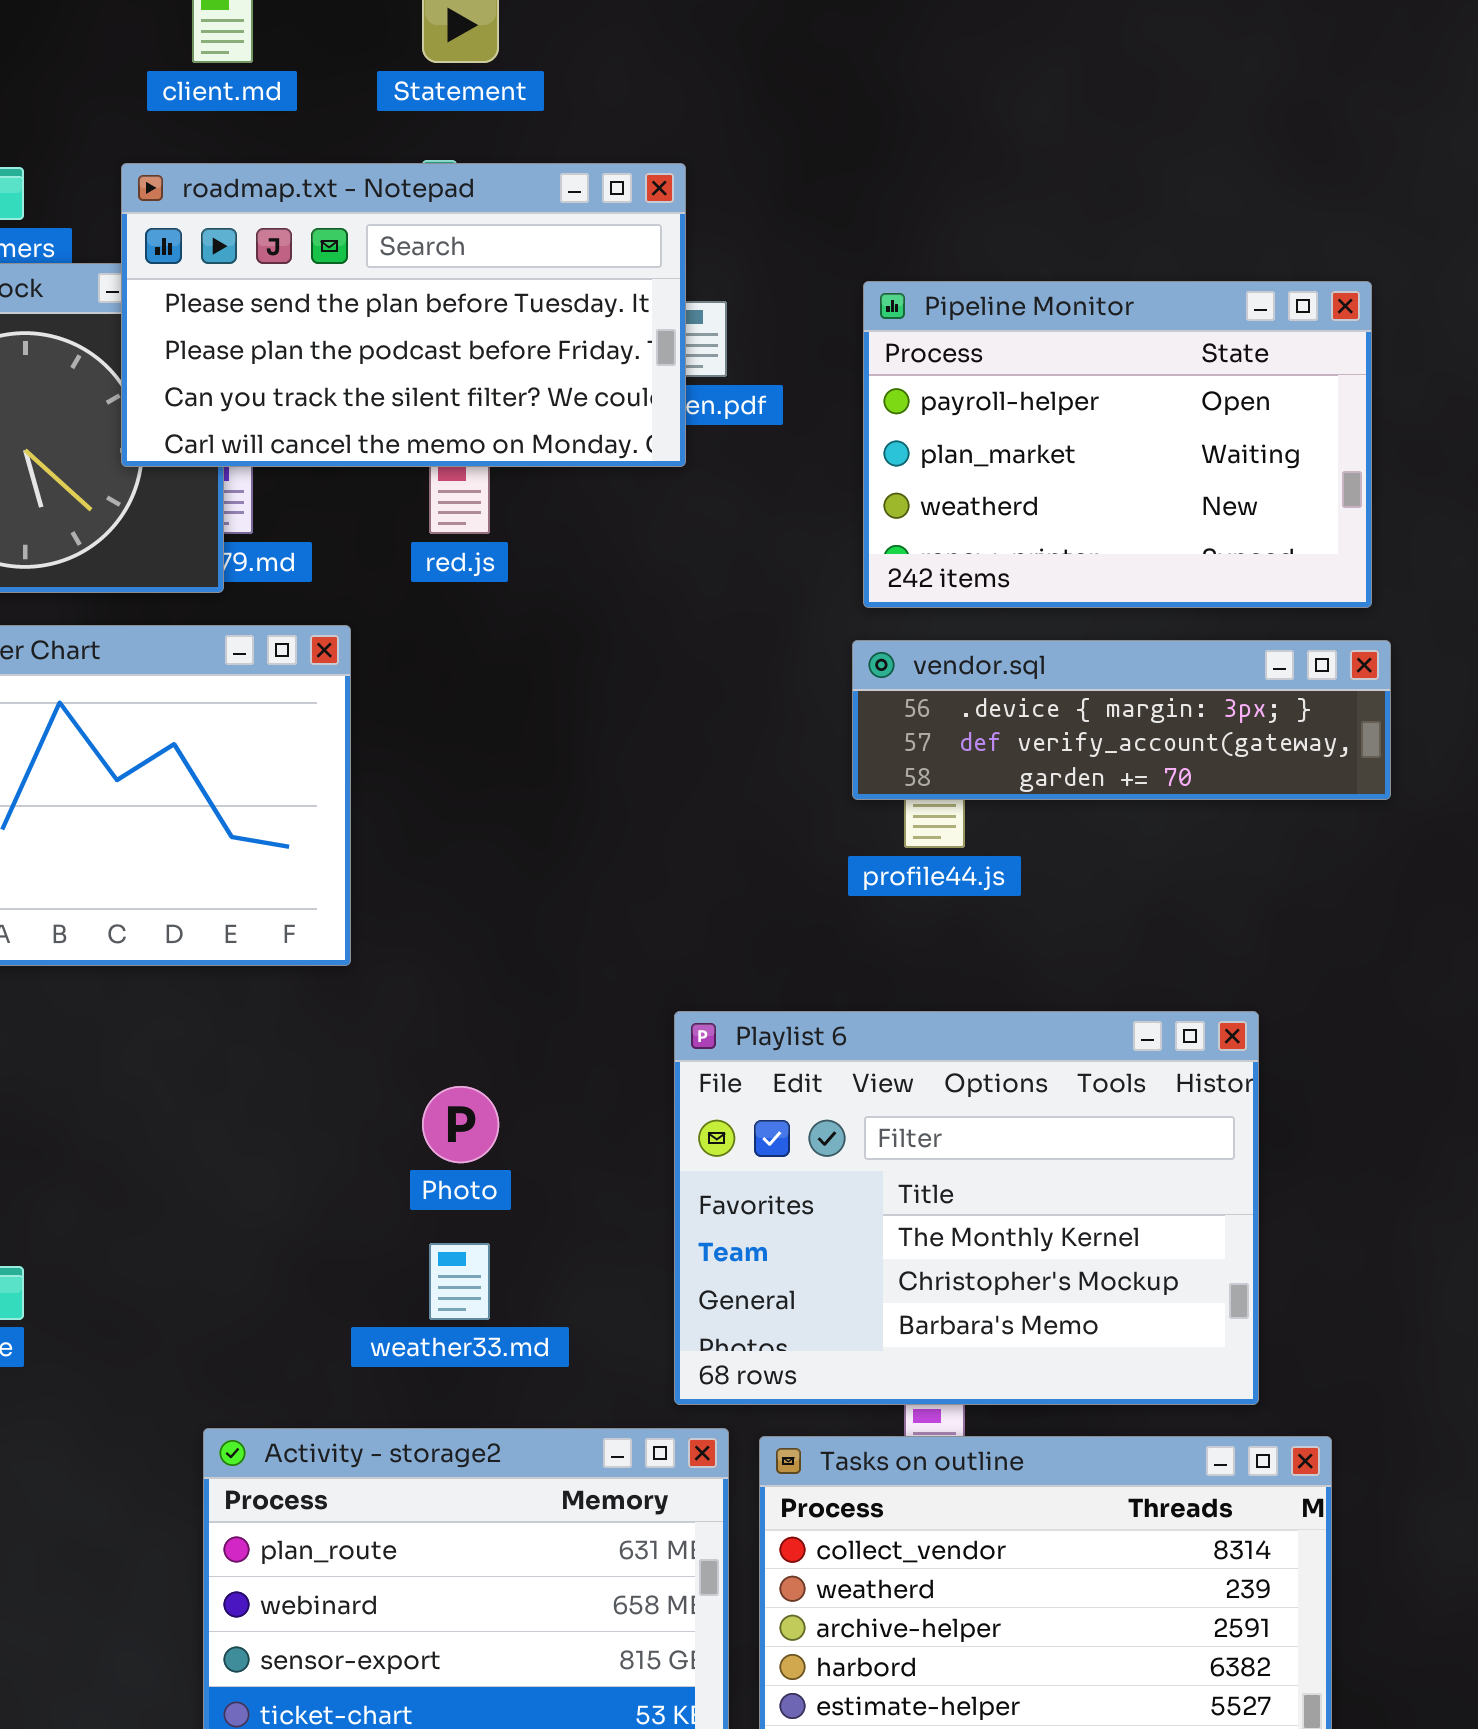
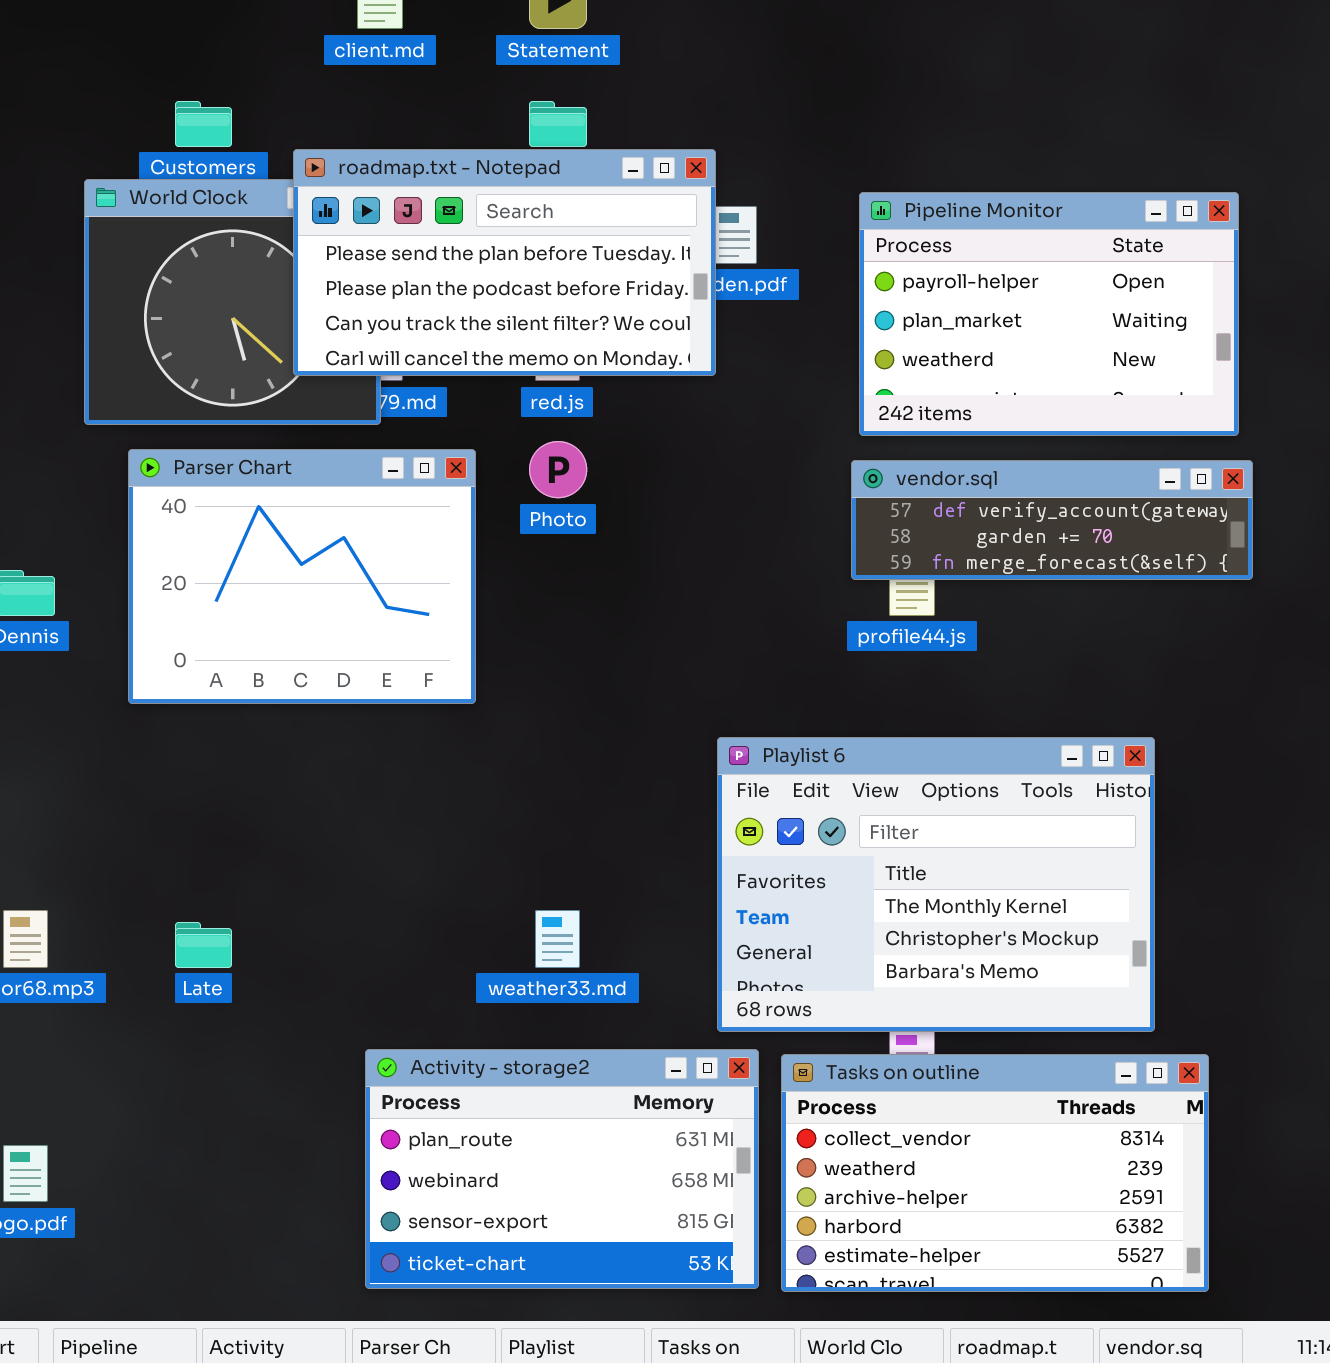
roadmap.txt - Notepad: [121,163,686,467] -> [293,149,716,376], moved
vendor.sql: [852,640,1391,800] -> [851,460,1253,580], scrolled down 1 row
Photo: [422,1086,499,1163] -> [529,441,587,498], moved

